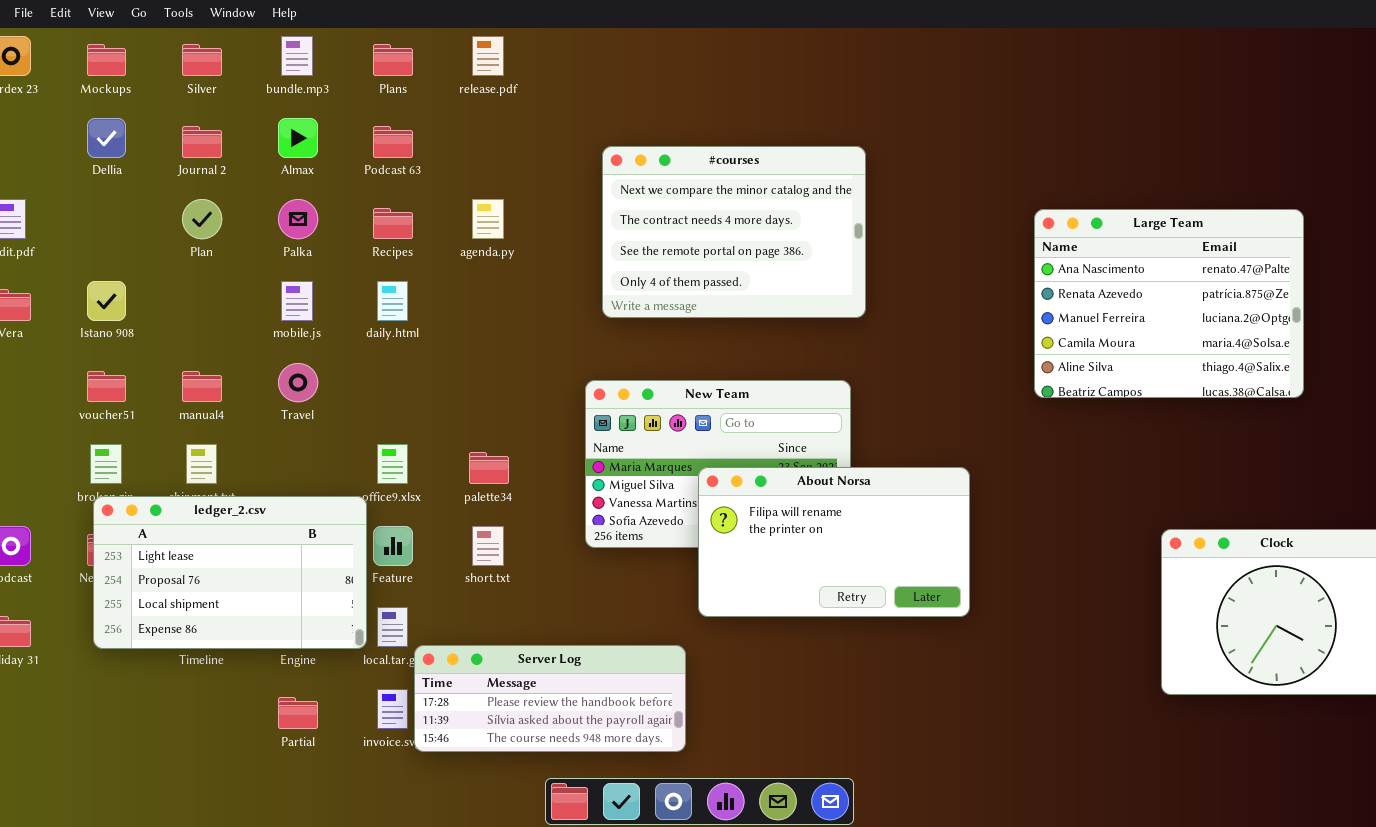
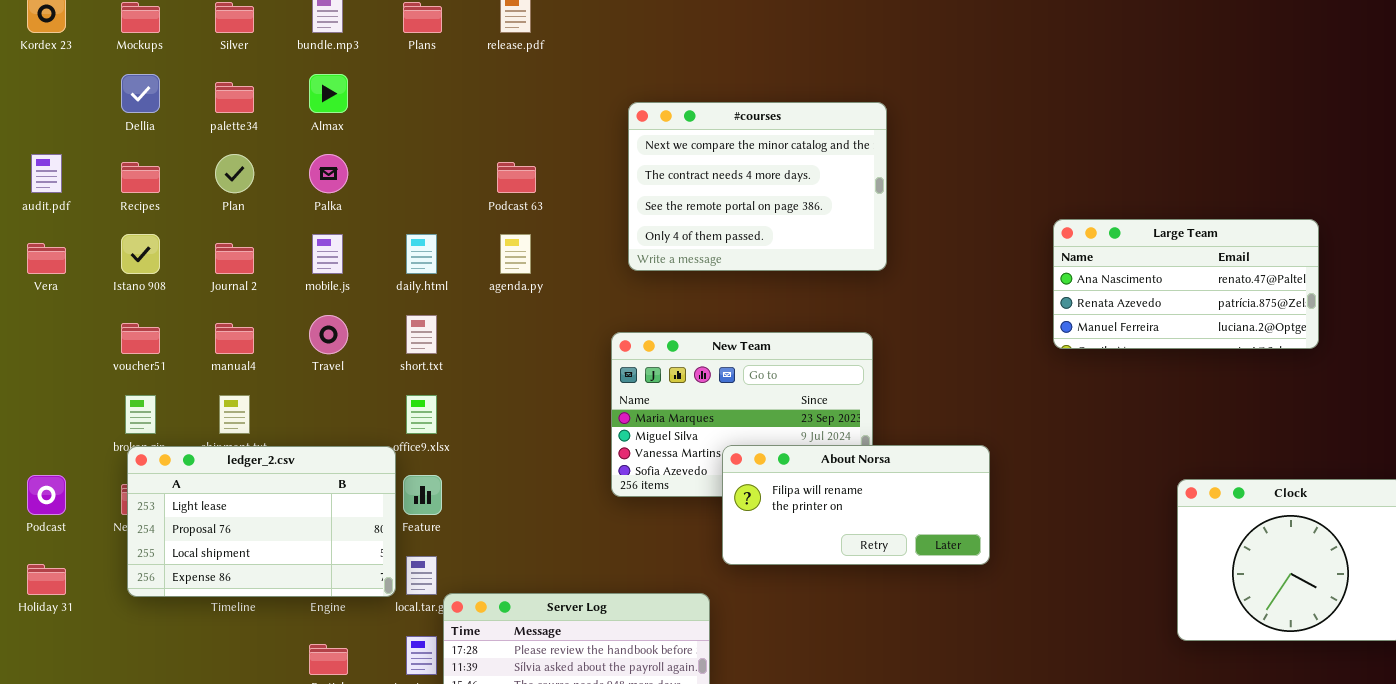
Journal 2: [182,126,222,158] -> [215,243,254,274], moved
Podcast 63: [373,126,413,158] -> [497,162,536,193], moved
agenda.py: [472,199,504,239] -> [500,234,531,274], moved
Recipes: [373,208,413,239] -> [121,162,160,193], moved
Large Team: [1034,209,1304,398] -> [1053,219,1319,349], resized
palette34: [469,452,509,484] -> [215,82,254,113], moved
About Norsa: [698,467,970,617] -> [722,445,990,565], resized
short.txt: [472,526,504,566] -> [406,315,437,354], moved

